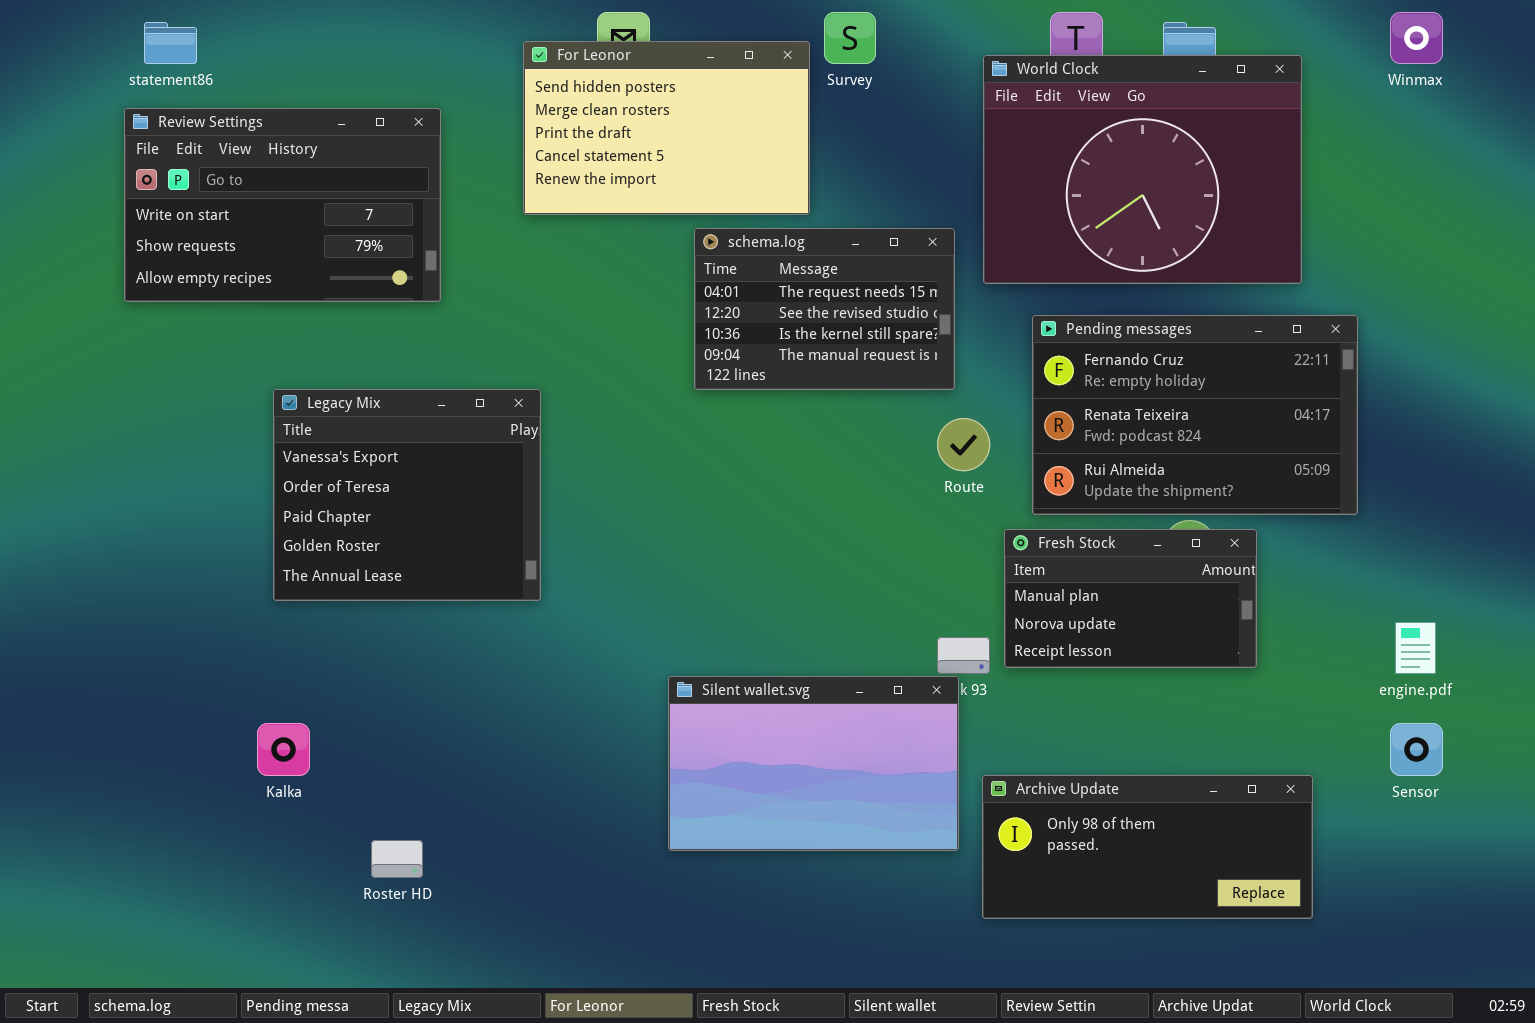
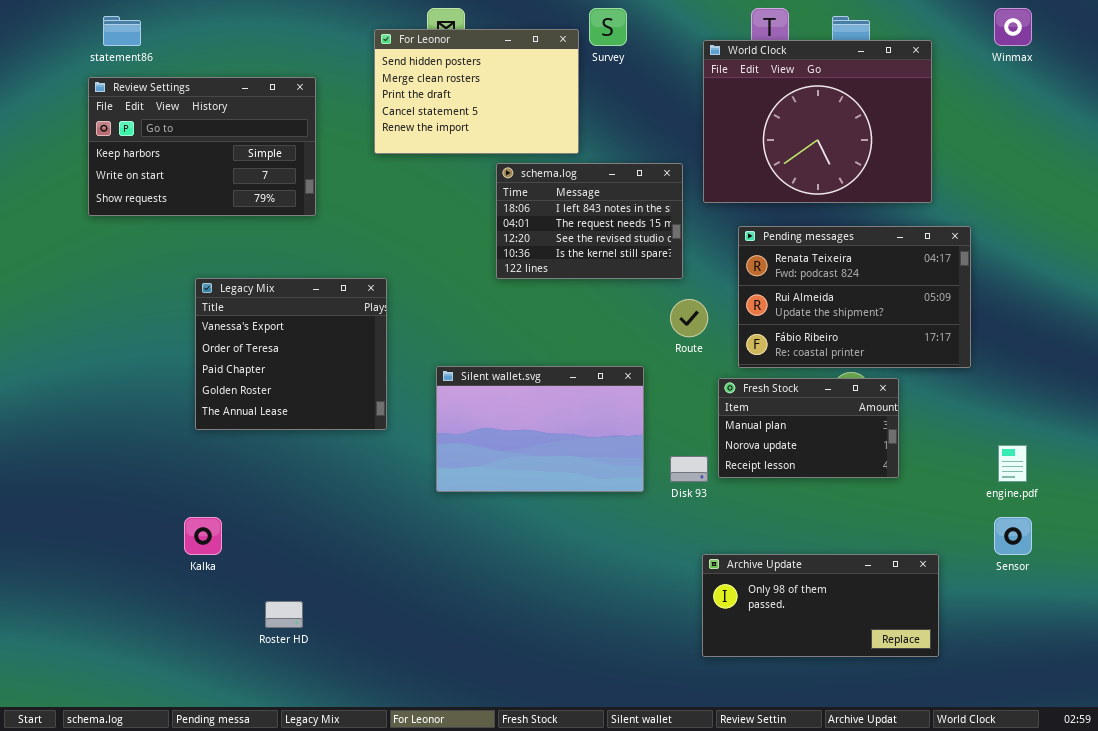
Review Settings: [124,108,441,302] -> [88,77,316,216], scrolled up 1 row
schema.log: [694,228,955,390] -> [496,163,683,279], scrolled up 1 row
Pending messages: [1032,315,1358,515] -> [738,226,971,368], scrolled down 1 row
Silent wallet.svg: [668,676,959,851] -> [436,366,644,492], moved

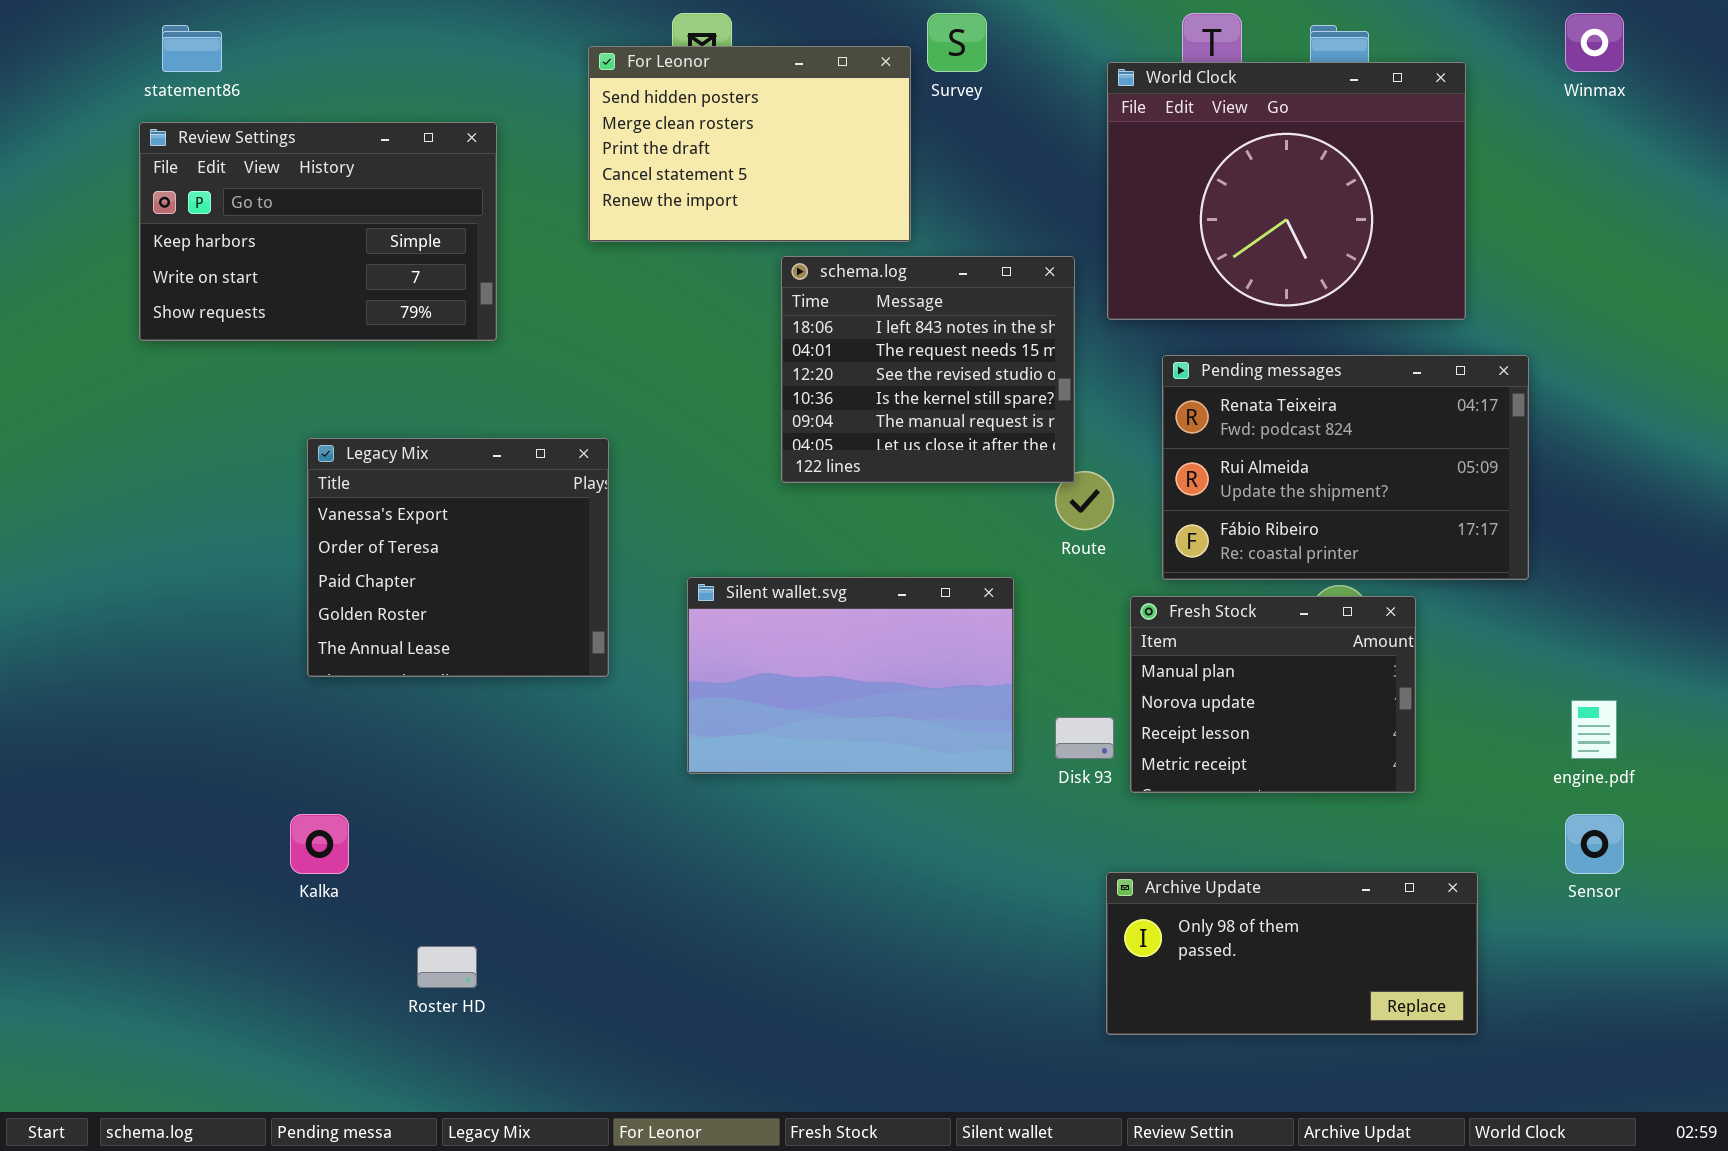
schema.log: [496,163,683,279] -> [781,256,1075,483], resized
Fresh Stock: [718,378,899,478] -> [1130,596,1416,793], resized

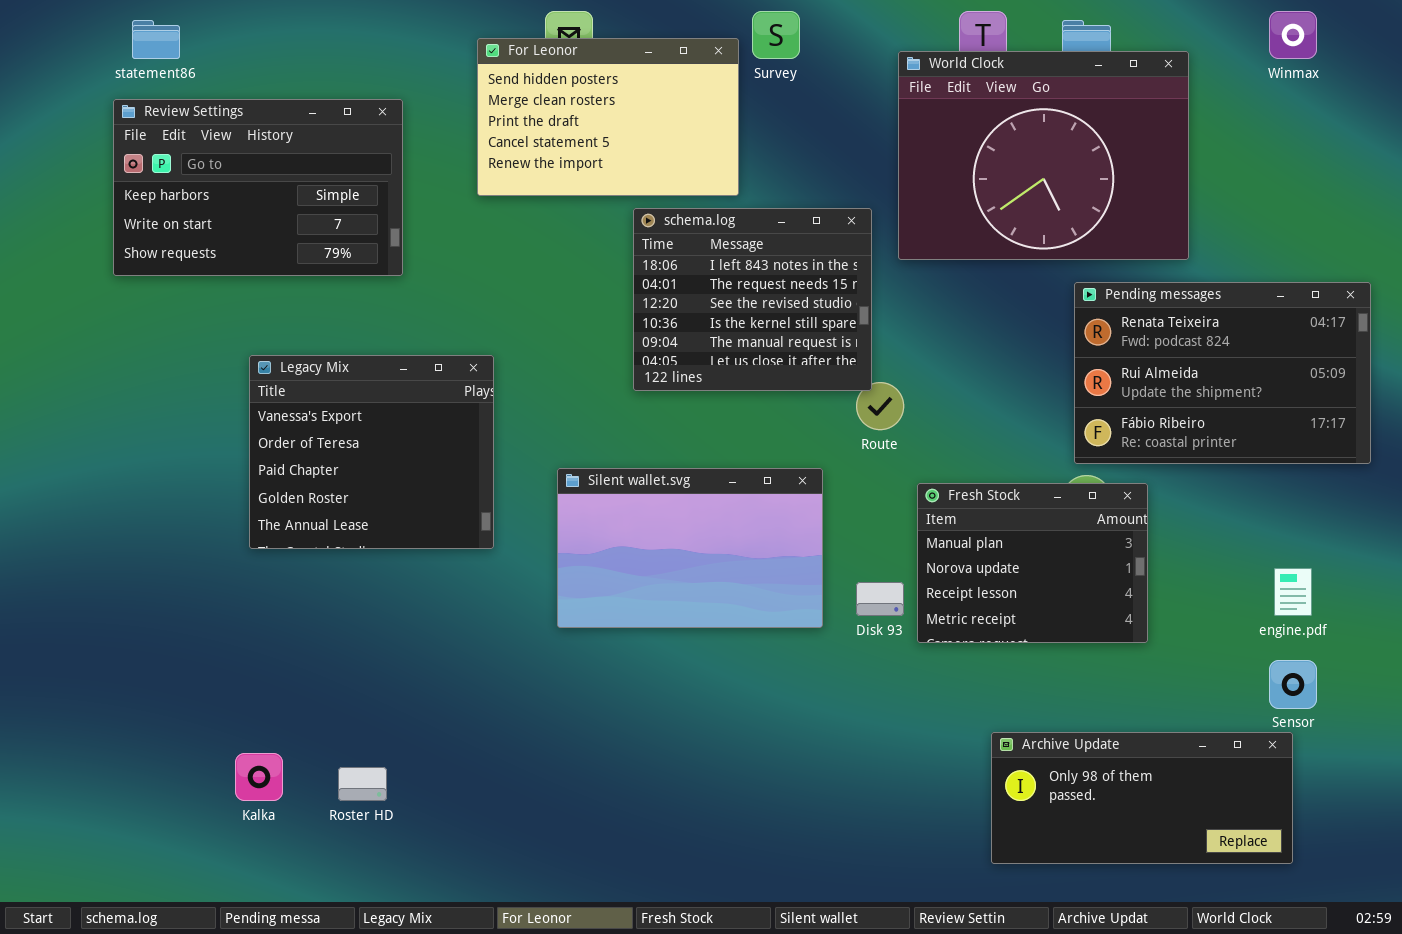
Pending messages: [1162,355,1529,580] -> [1074,282,1371,464], moved
Kalka: [290,814,349,874] -> [235,753,283,801], moved
Archive Update: [1106,872,1478,1035] -> [991,732,1293,864], moved

